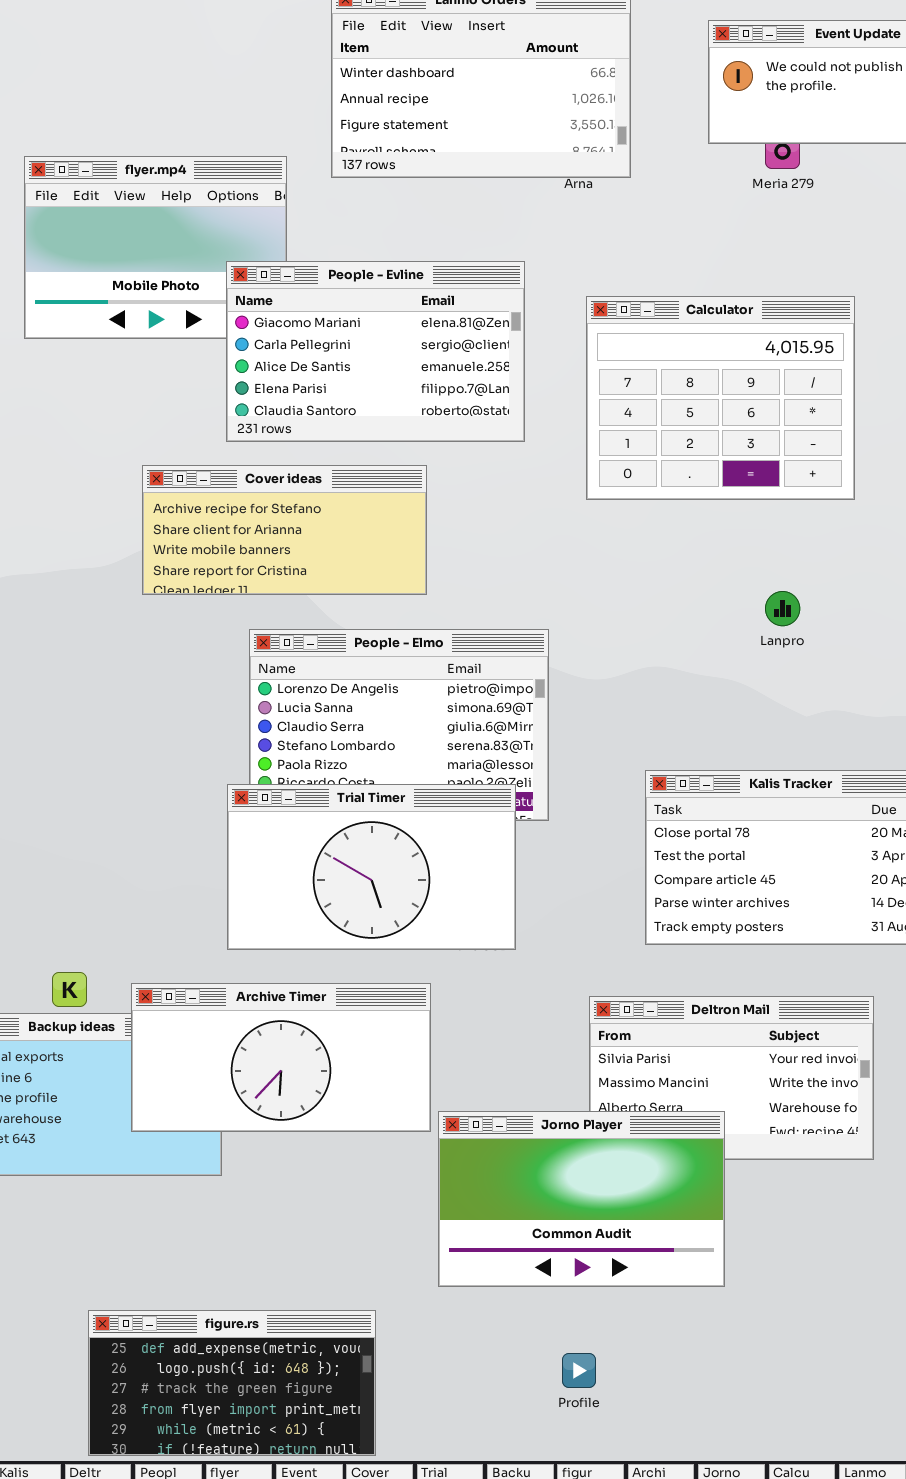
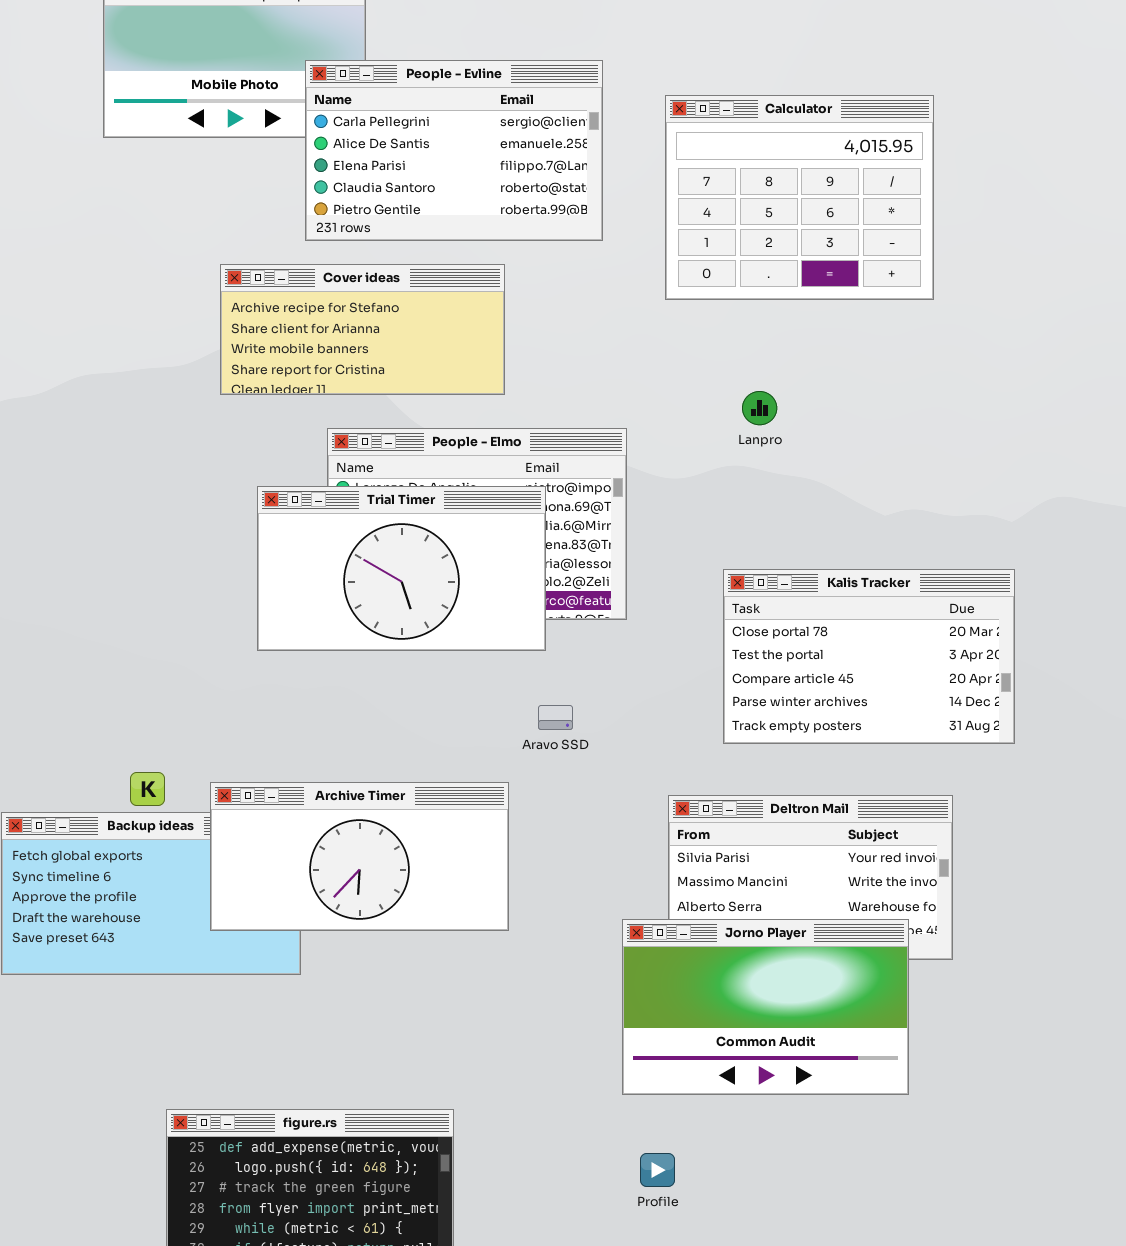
People - Evline: [226,261,525,442] -> [305,60,603,241], scrolled down 1 row
Lanpro: [765,591,800,626] -> [742,391,777,425], moved
Trial Timer: [227,784,516,950] -> [257,486,546,651], moved
Jorno Player: [438,1111,725,1287] -> [622,919,909,1095], moved

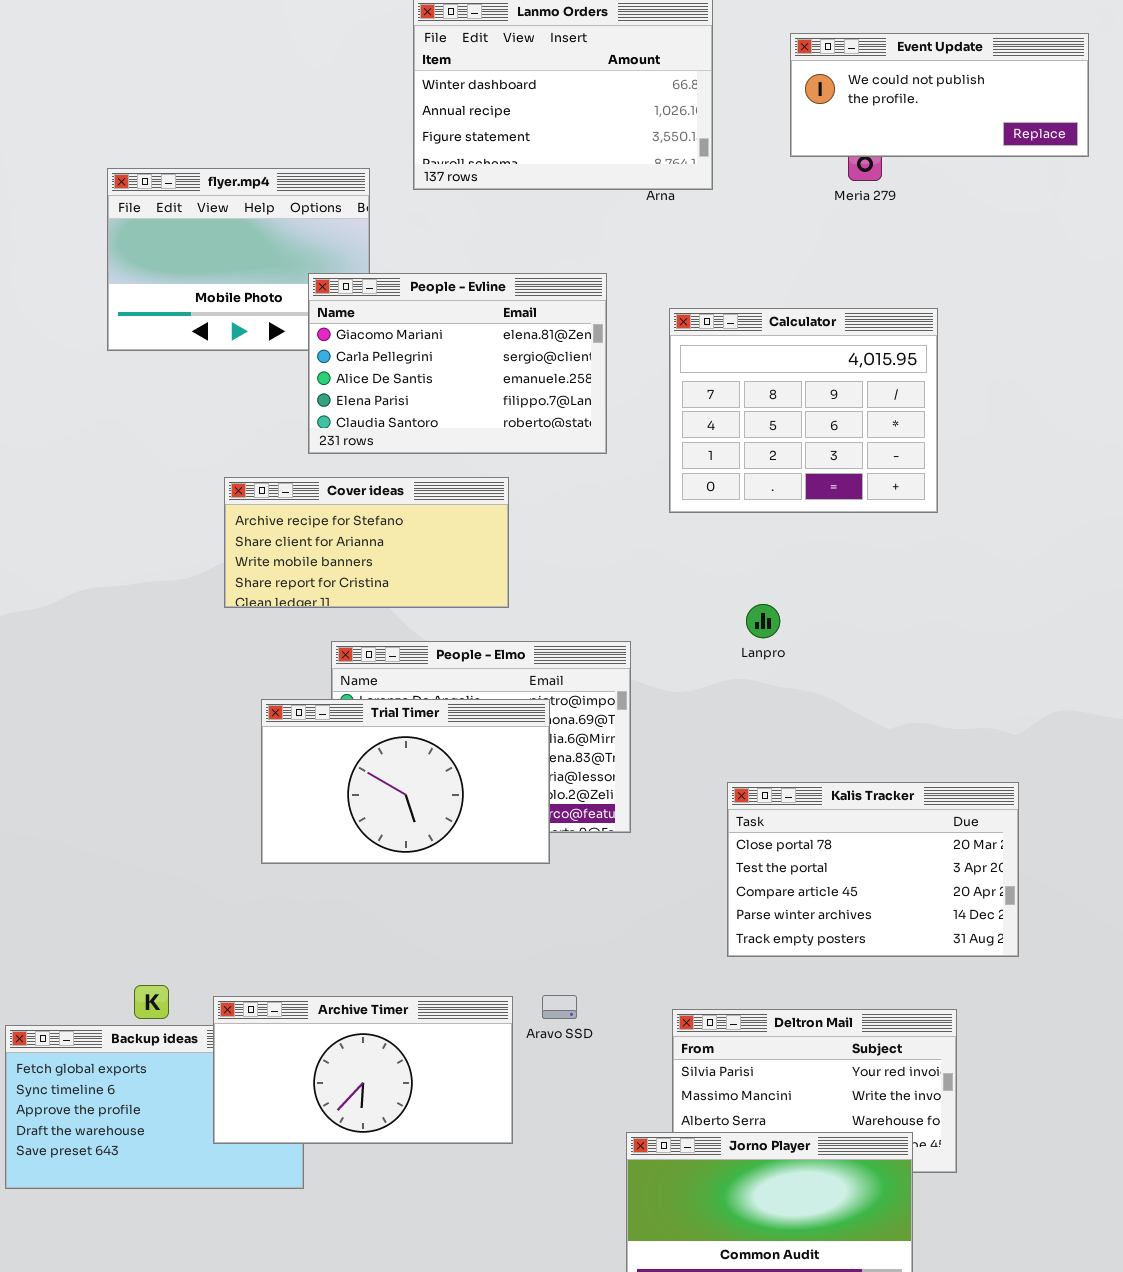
People - Evline: [305,60,603,241] -> [308,273,607,454], scrolled up 1 row
Aravo SSD: [538,705,573,730] -> [542,995,577,1019], moved

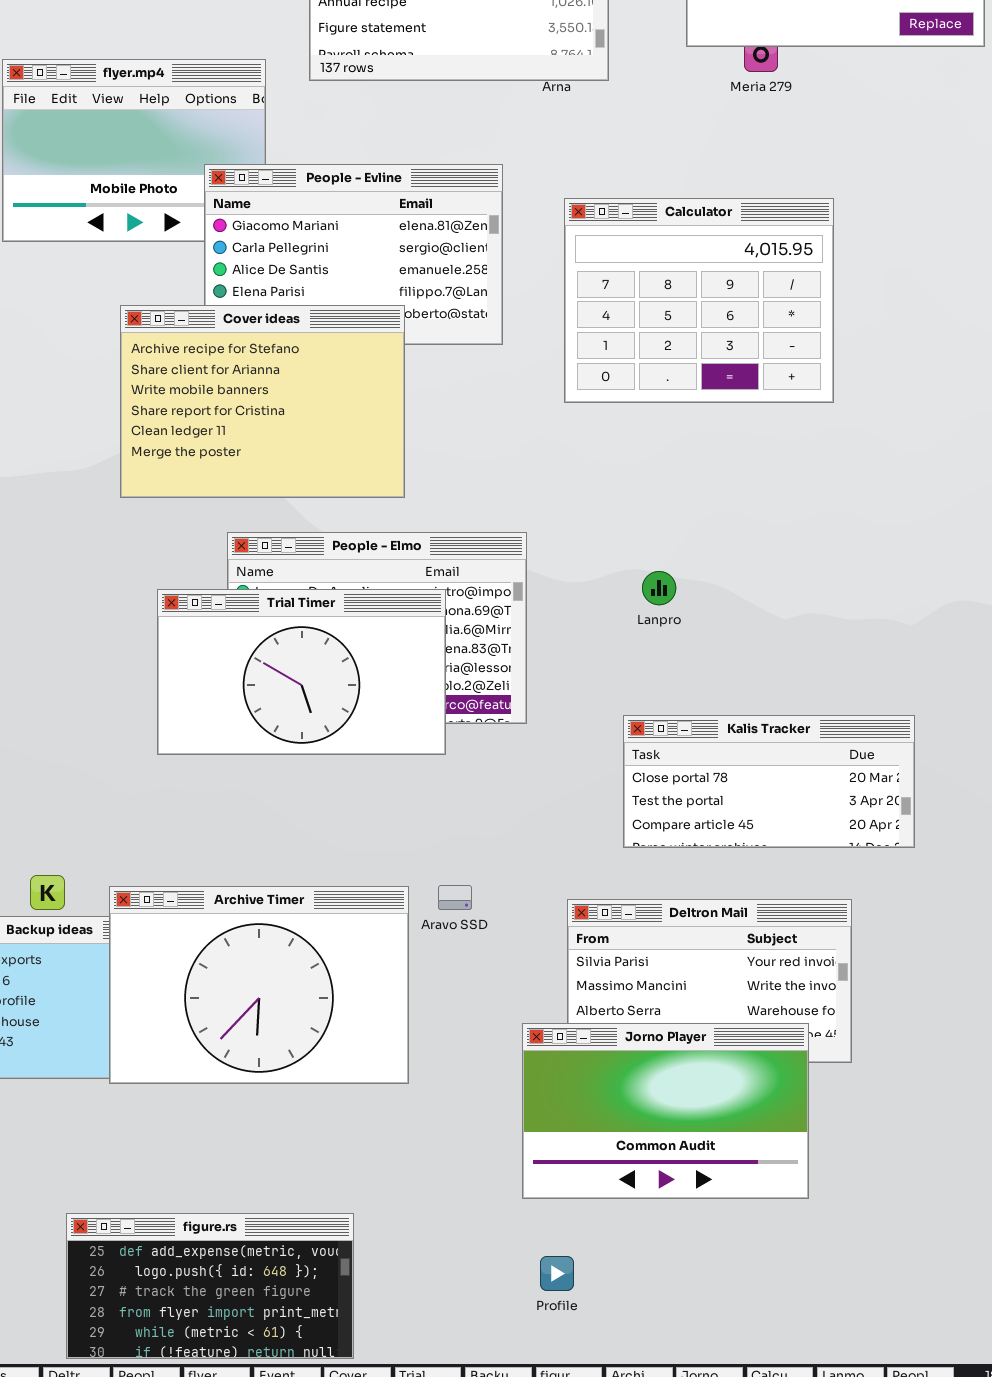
Cover ideas: [224,477,509,608] -> [120,305,405,498], resized
Lanpro: [746,604,780,638] -> [642,571,676,605], moved
Kalis Tracker: [727,782,1019,957] -> [623,715,915,848], resized
Archive Timer: [213,996,513,1144] -> [109,886,409,1084], resized

